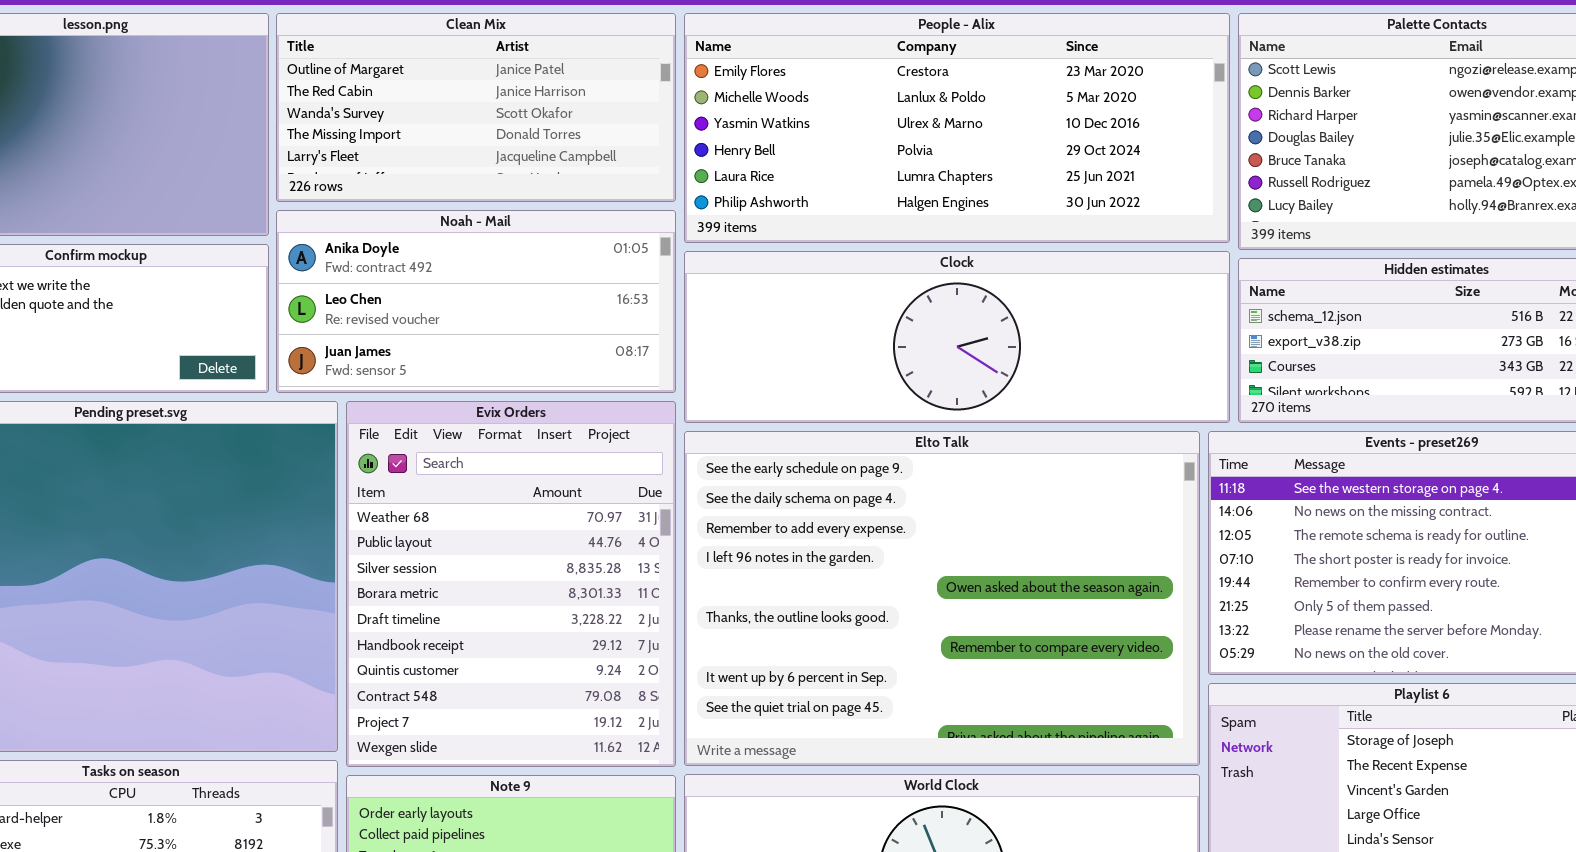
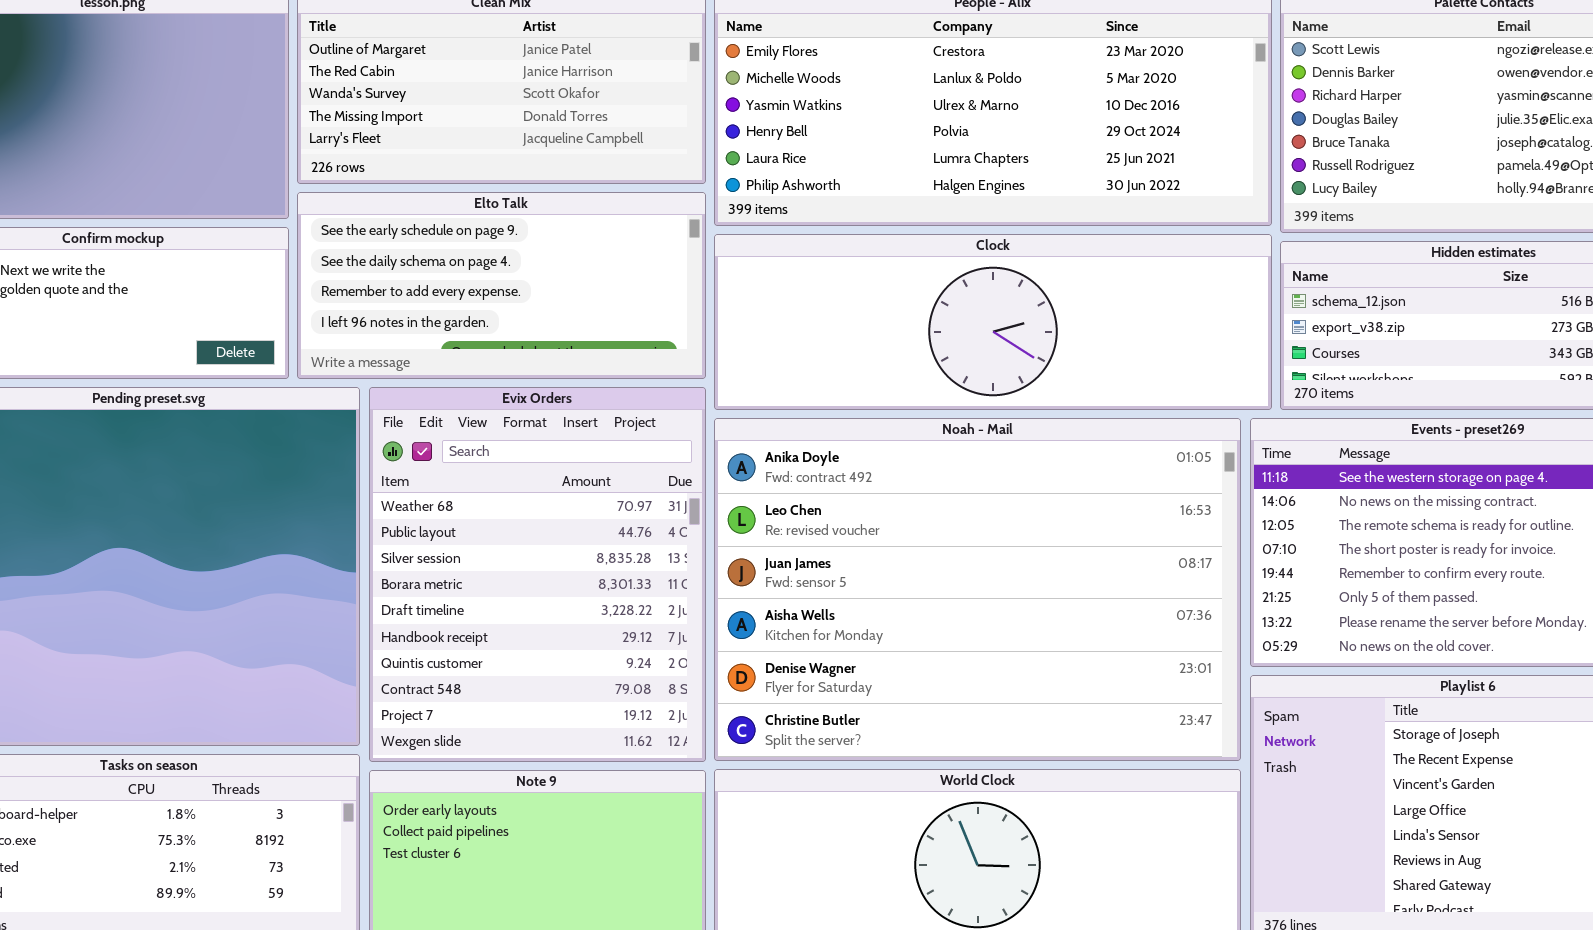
Noah - Mail: [276,210,676,393] -> [714,418,1241,761], moved, resized
Elto Talk: [684,431,1200,766] -> [297,192,706,379], moved, resized

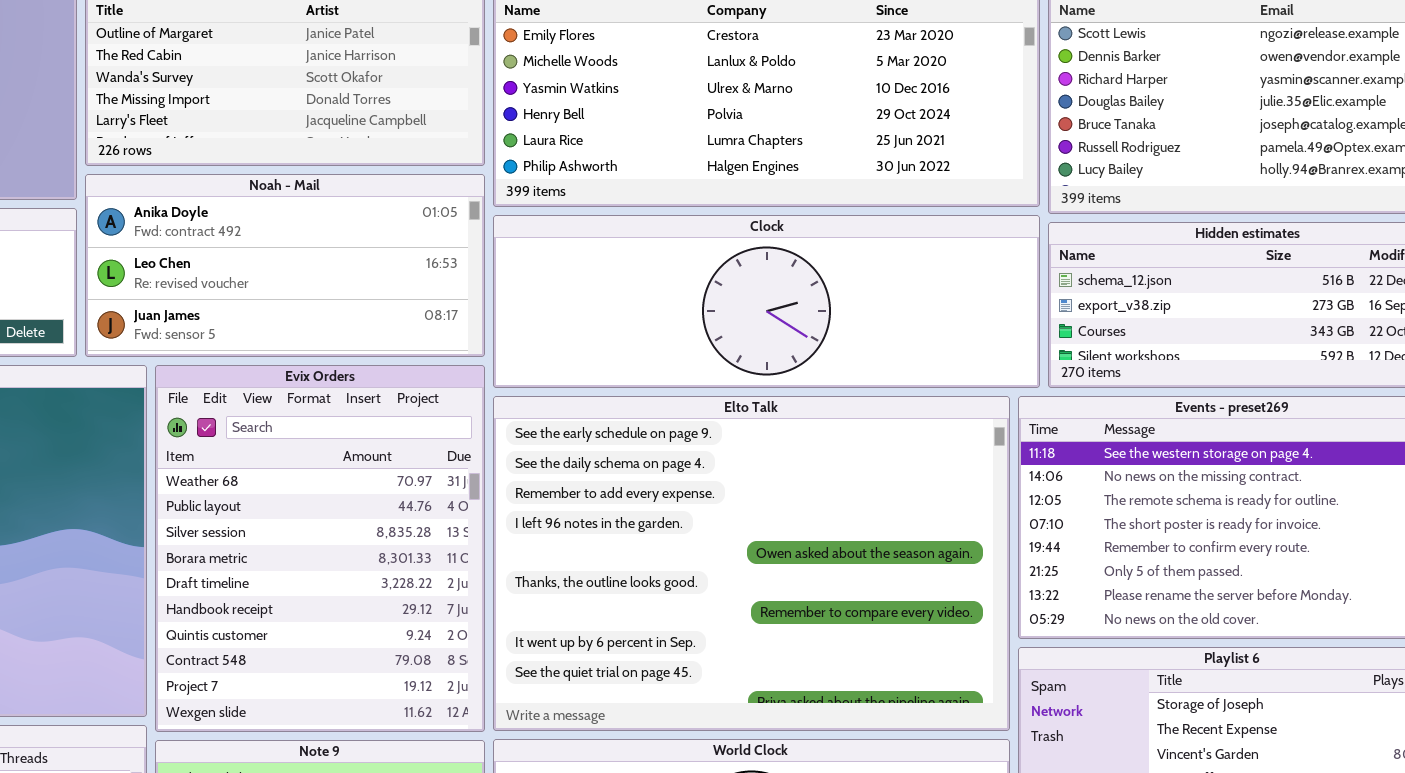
Elto Talk: [297,192,706,379] -> [493,396,1010,731], moved, resized
Noah - Mail: [714,418,1241,761] -> [85,174,485,357], moved, resized

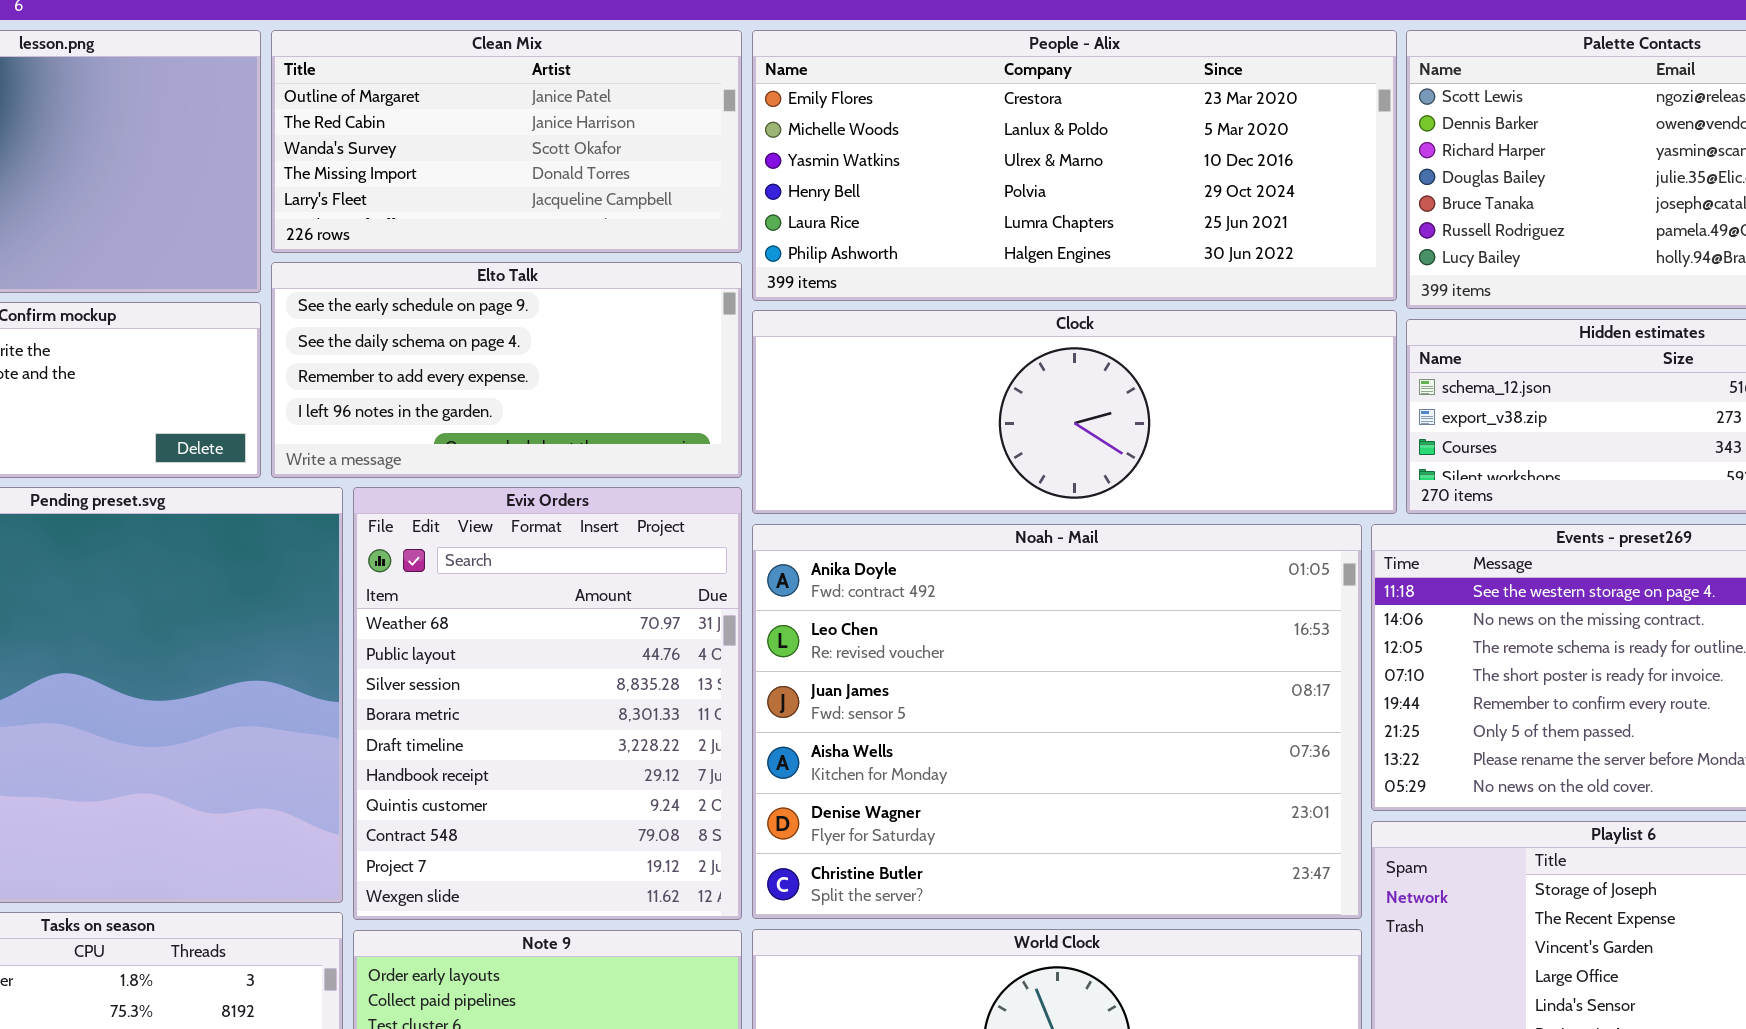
Noah - Mail: [85,174,485,357] -> [752,524,1362,919], moved, resized
Elto Talk: [493,396,1010,731] -> [271,262,742,478], moved, resized

